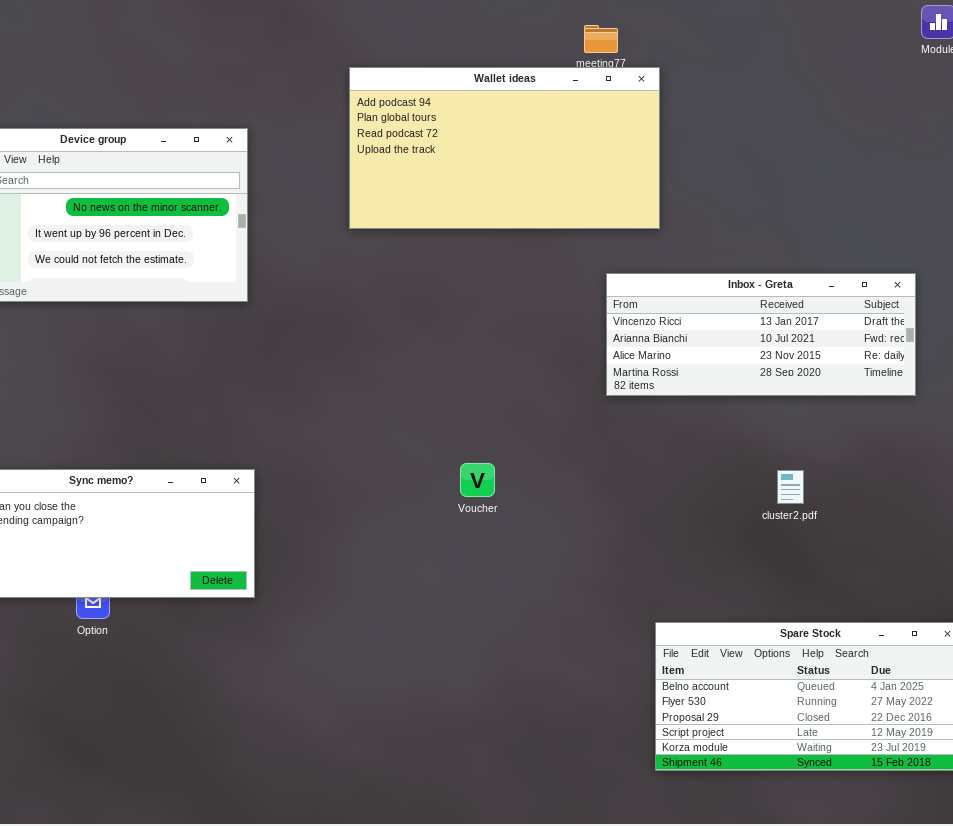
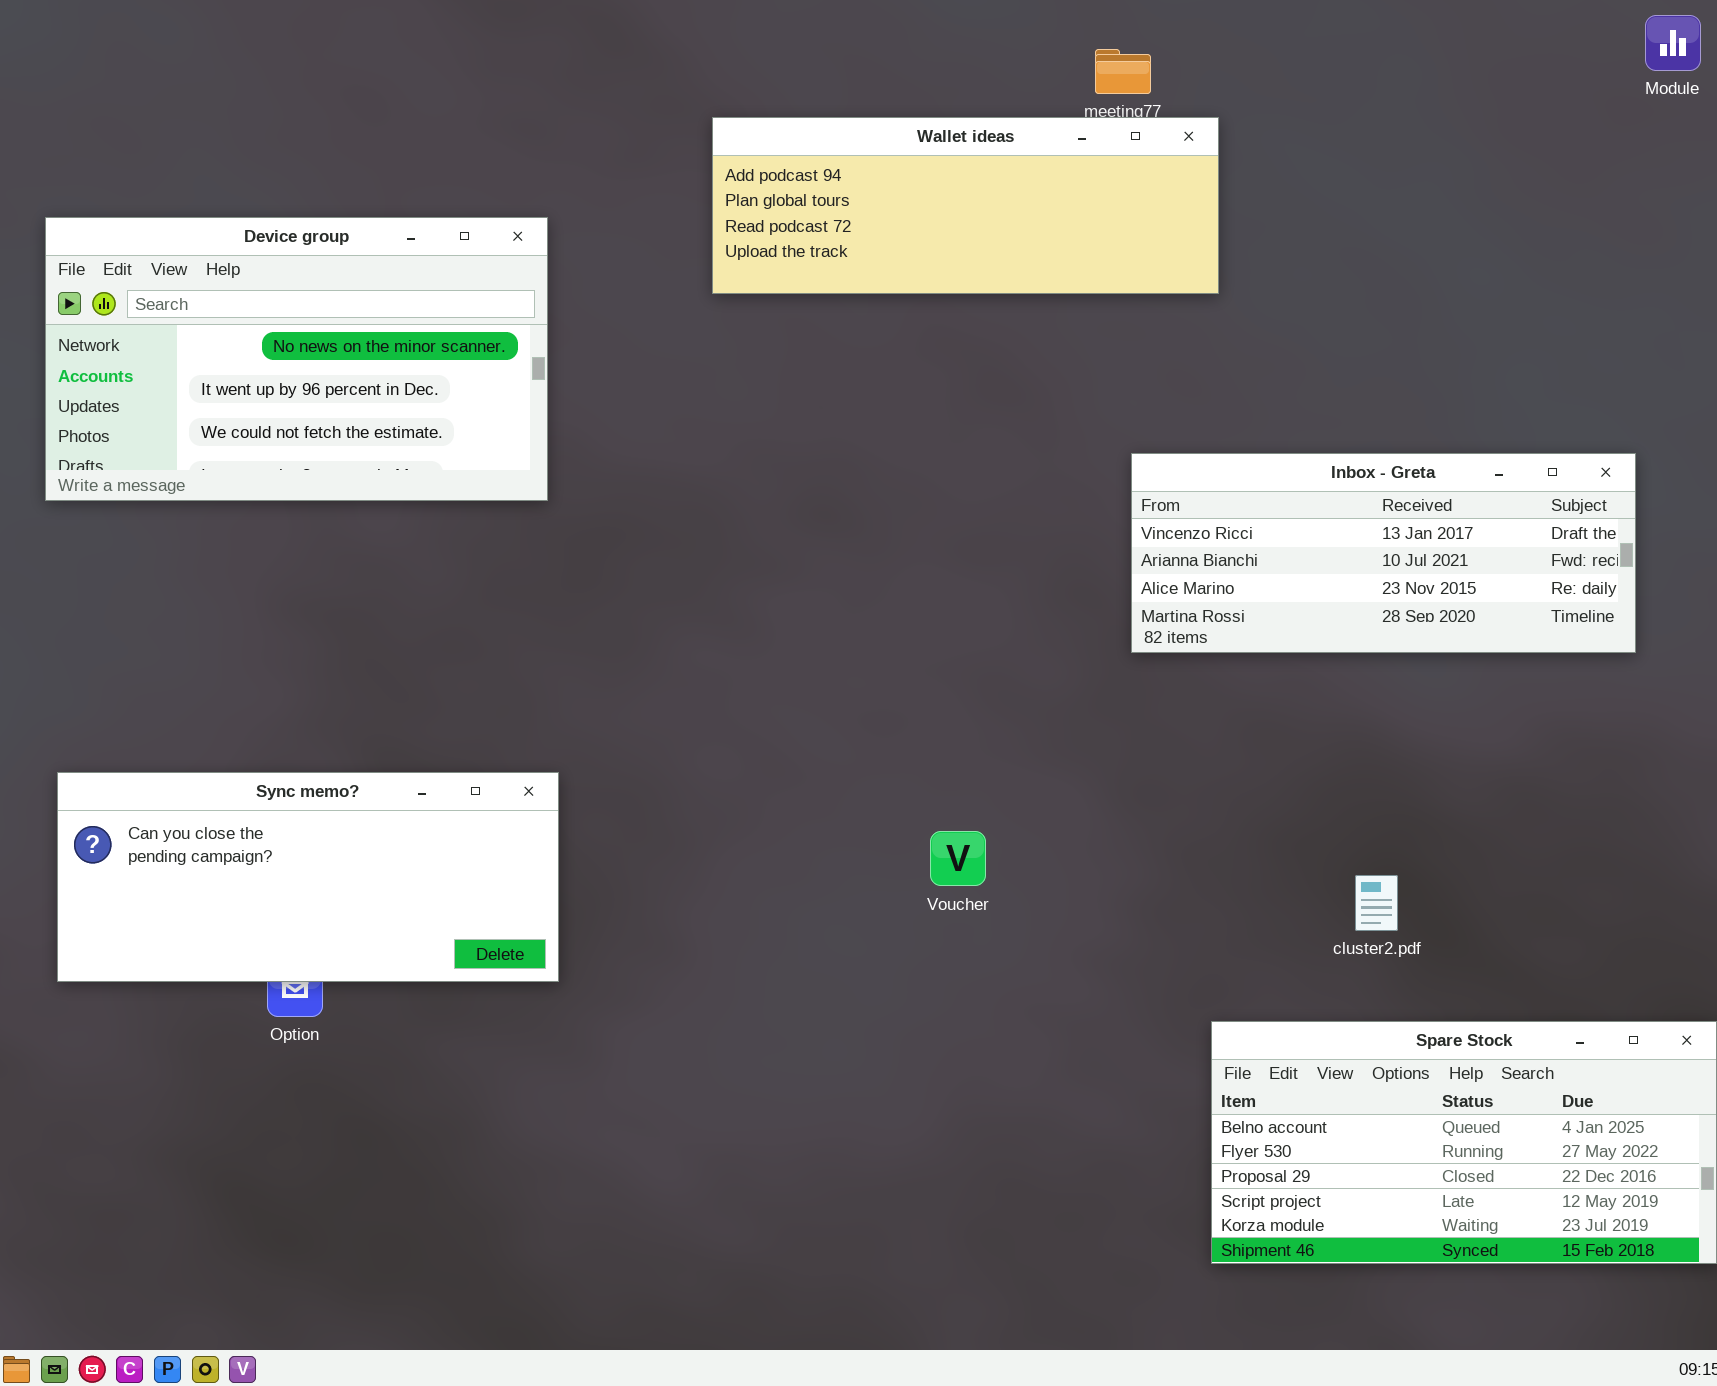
Wallet ideas: [349,67,660,229] -> [712,117,1219,294], resized
Voucher: [460,463,495,497] -> [930,831,986,886], moved
cluster2.pdf: [777,470,804,504] -> [1355,875,1398,931], moved

